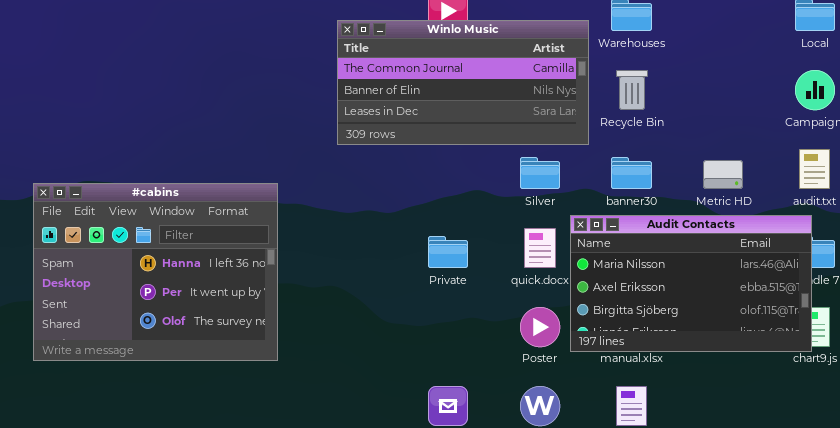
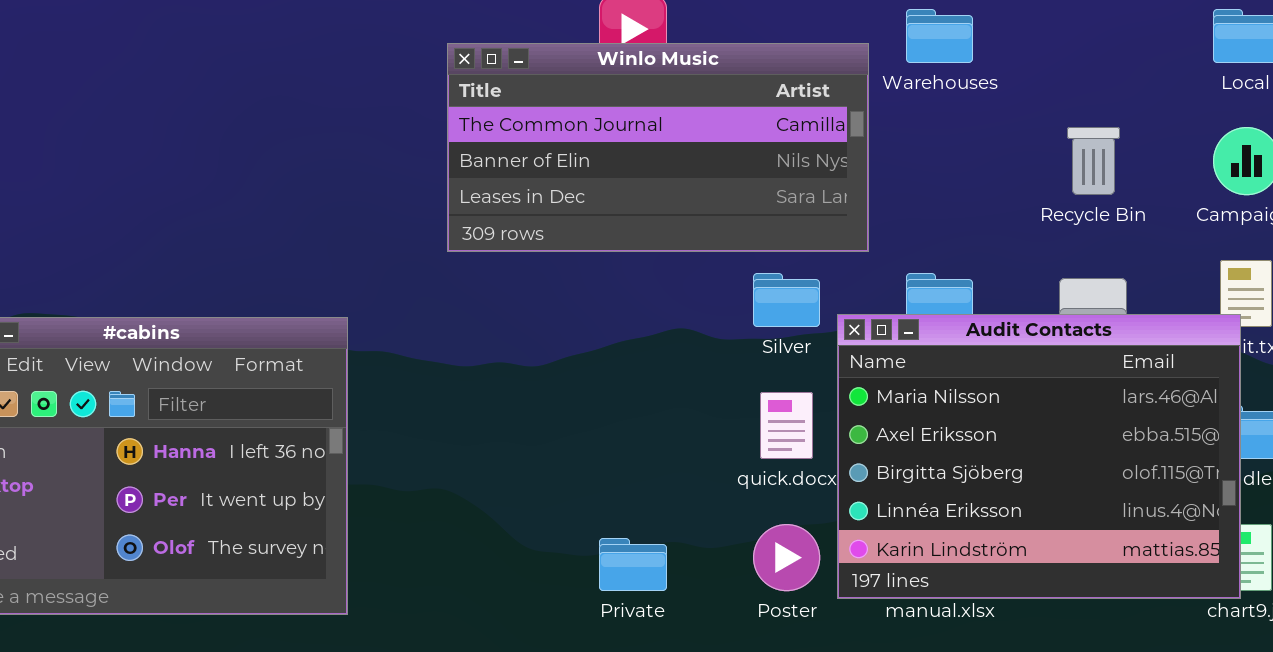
Recycle Bin: [616,70,648,110] -> [1067,127,1120,195], moved
Audit Contacts: [570,215,812,352] -> [837,314,1241,599], resized
Private: [428,236,468,268] -> [599,538,667,591], moved

